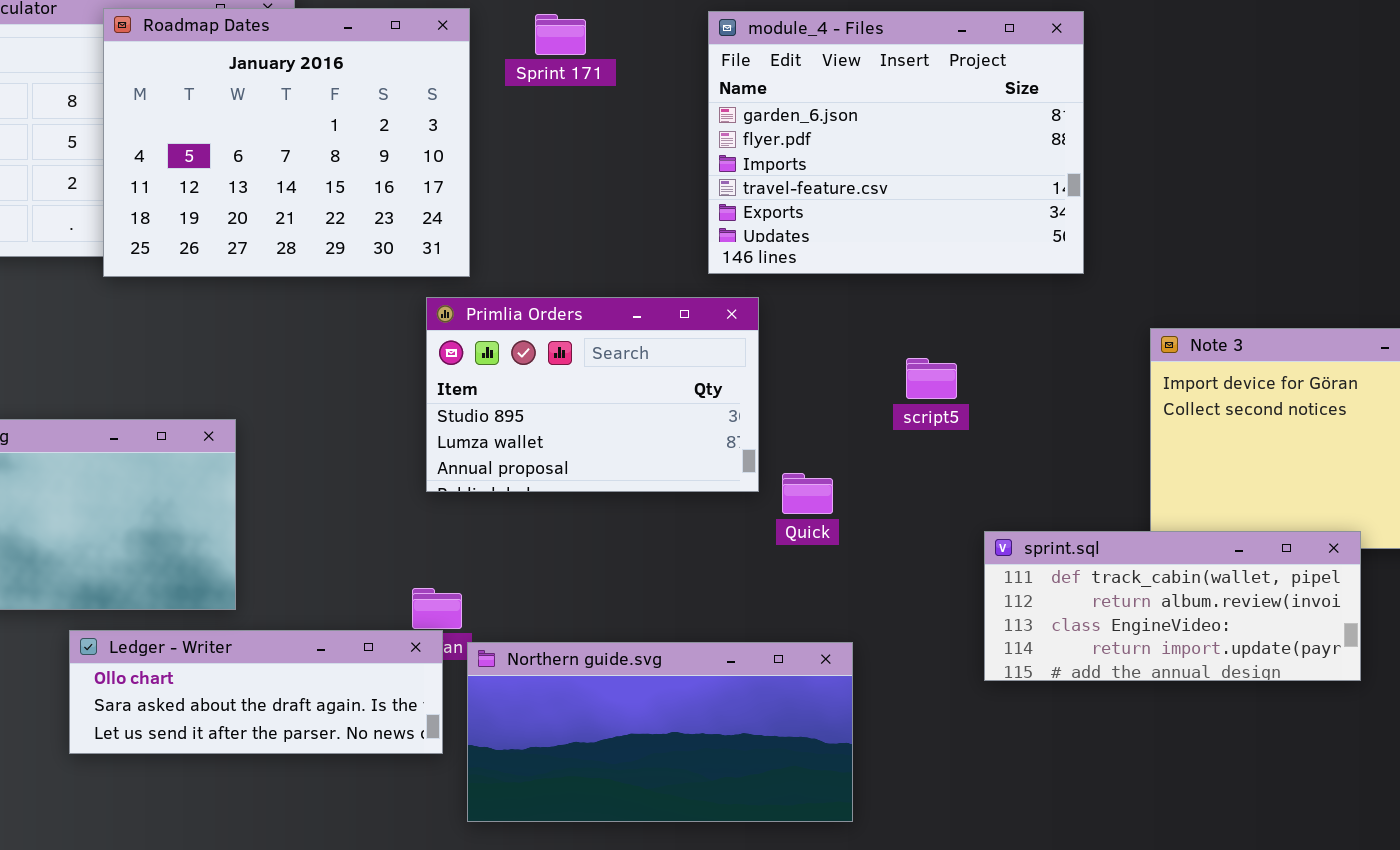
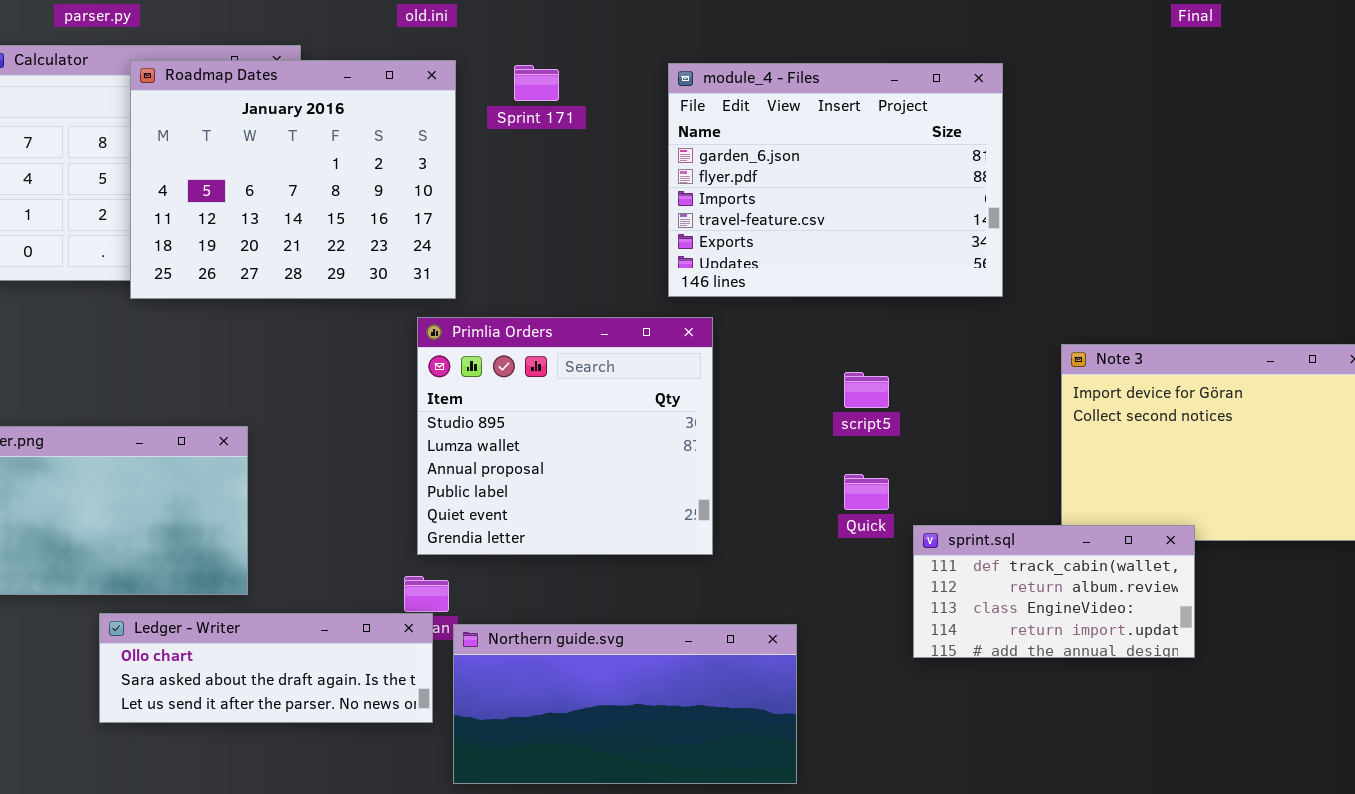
Primlia Orders: [426,297,759,492] -> [417,317,713,555], resized
Quick: [782,473,833,514] -> [844,474,889,510], moved
sprint.sql: [984,531,1361,681] -> [913,525,1195,658], resized

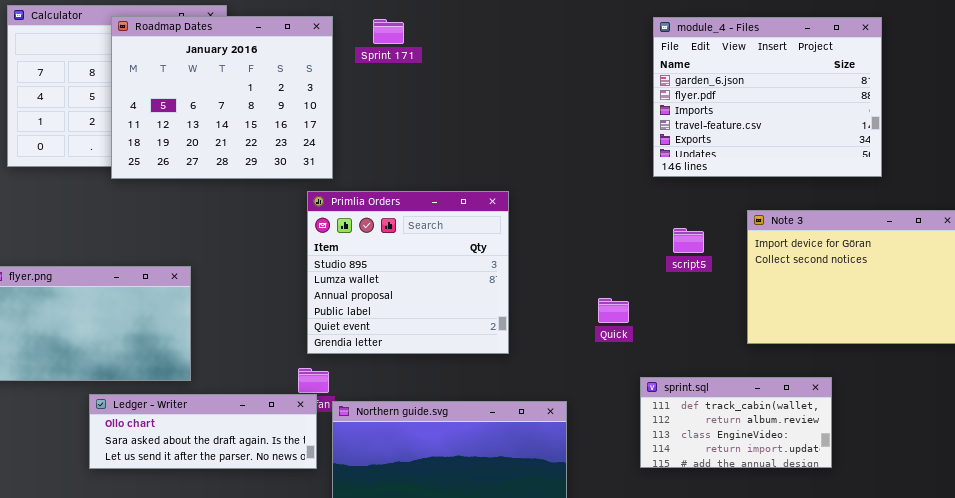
module_4 - Files: [668,63,1003,297] -> [653,17,882,177], moved
script5: [844,372,889,408] -> [673,228,704,253], moved
sprint.sql: [913,525,1195,658] -> [640,377,832,468], moved

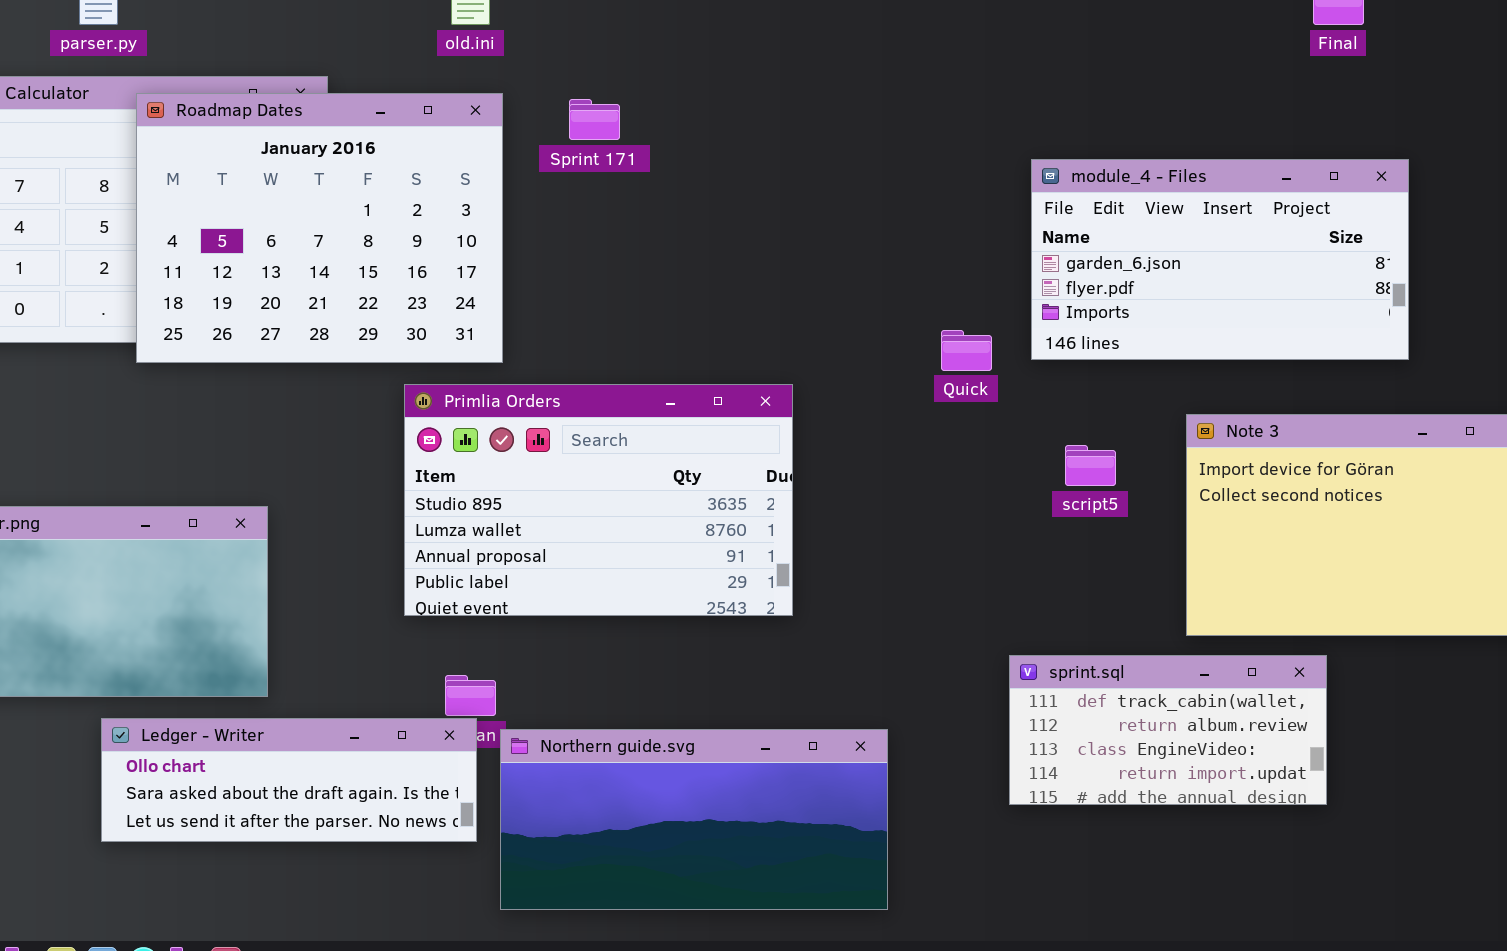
module_4 - Files: [653,17,882,177] -> [1031,159,1409,360], resized
Primlia Orders: [307,191,509,354] -> [404,384,793,616], resized
Quick: [598,298,629,323] -> [941,330,992,371], moved
sprint.sql: [640,377,832,468] -> [1009,655,1327,805], moved

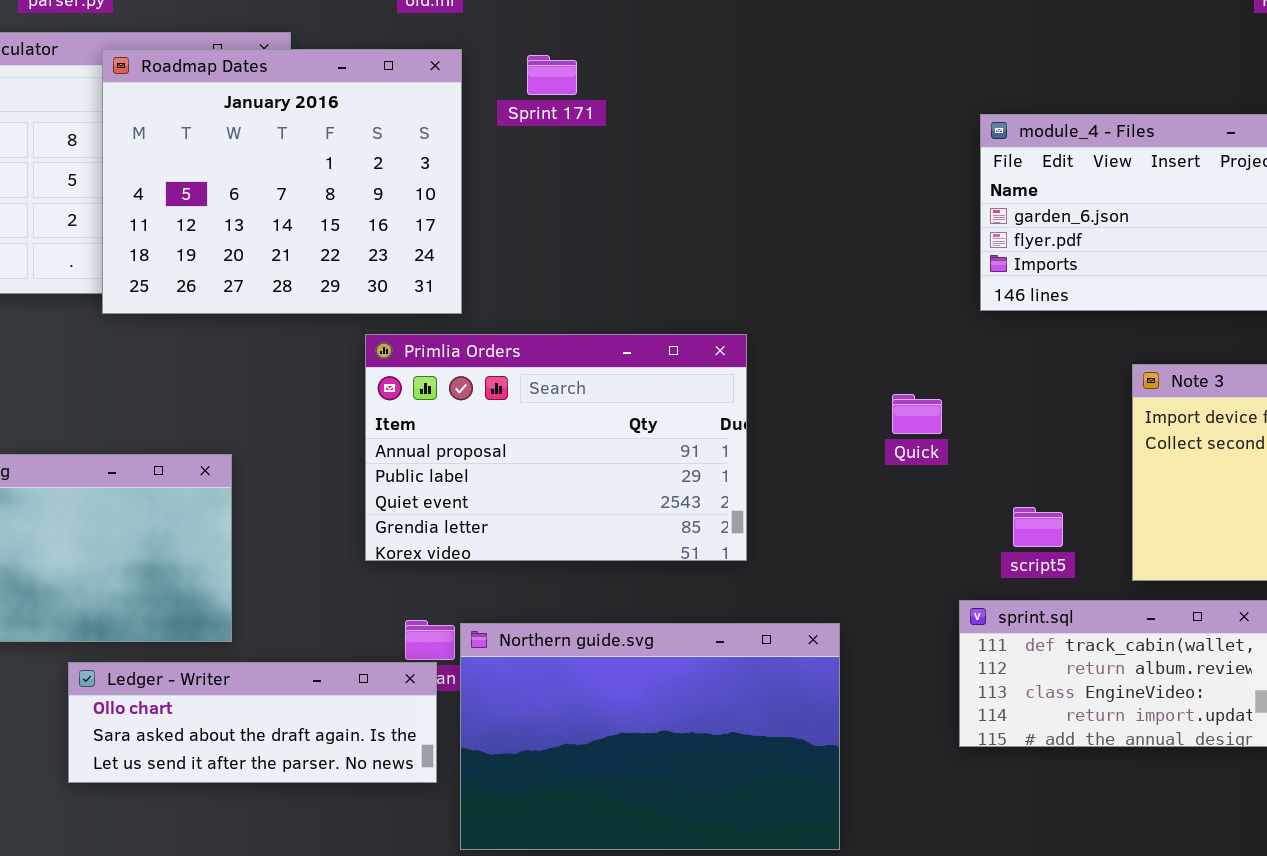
Quick: [941,330,992,371] -> [892,394,942,434], moved
Primlia Orders: [404,384,793,616] -> [365,334,747,561], scrolled down 2 rows
script5: [1065,445,1116,486] -> [1013,507,1063,547], moved
Northern guide.svg: [500,729,888,910] -> [460,623,840,850], resized

